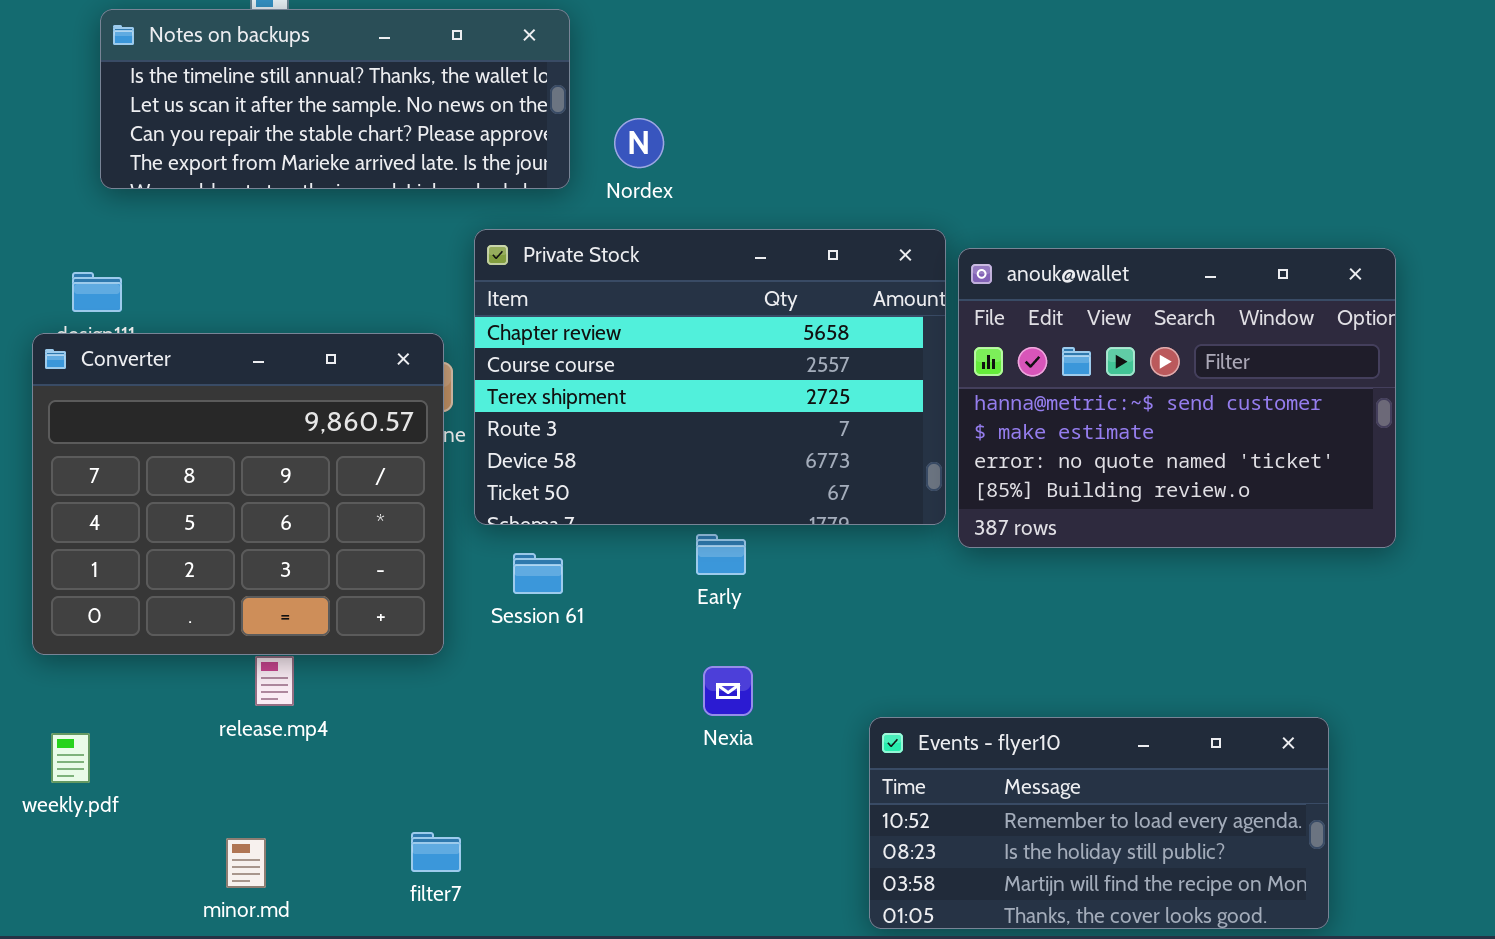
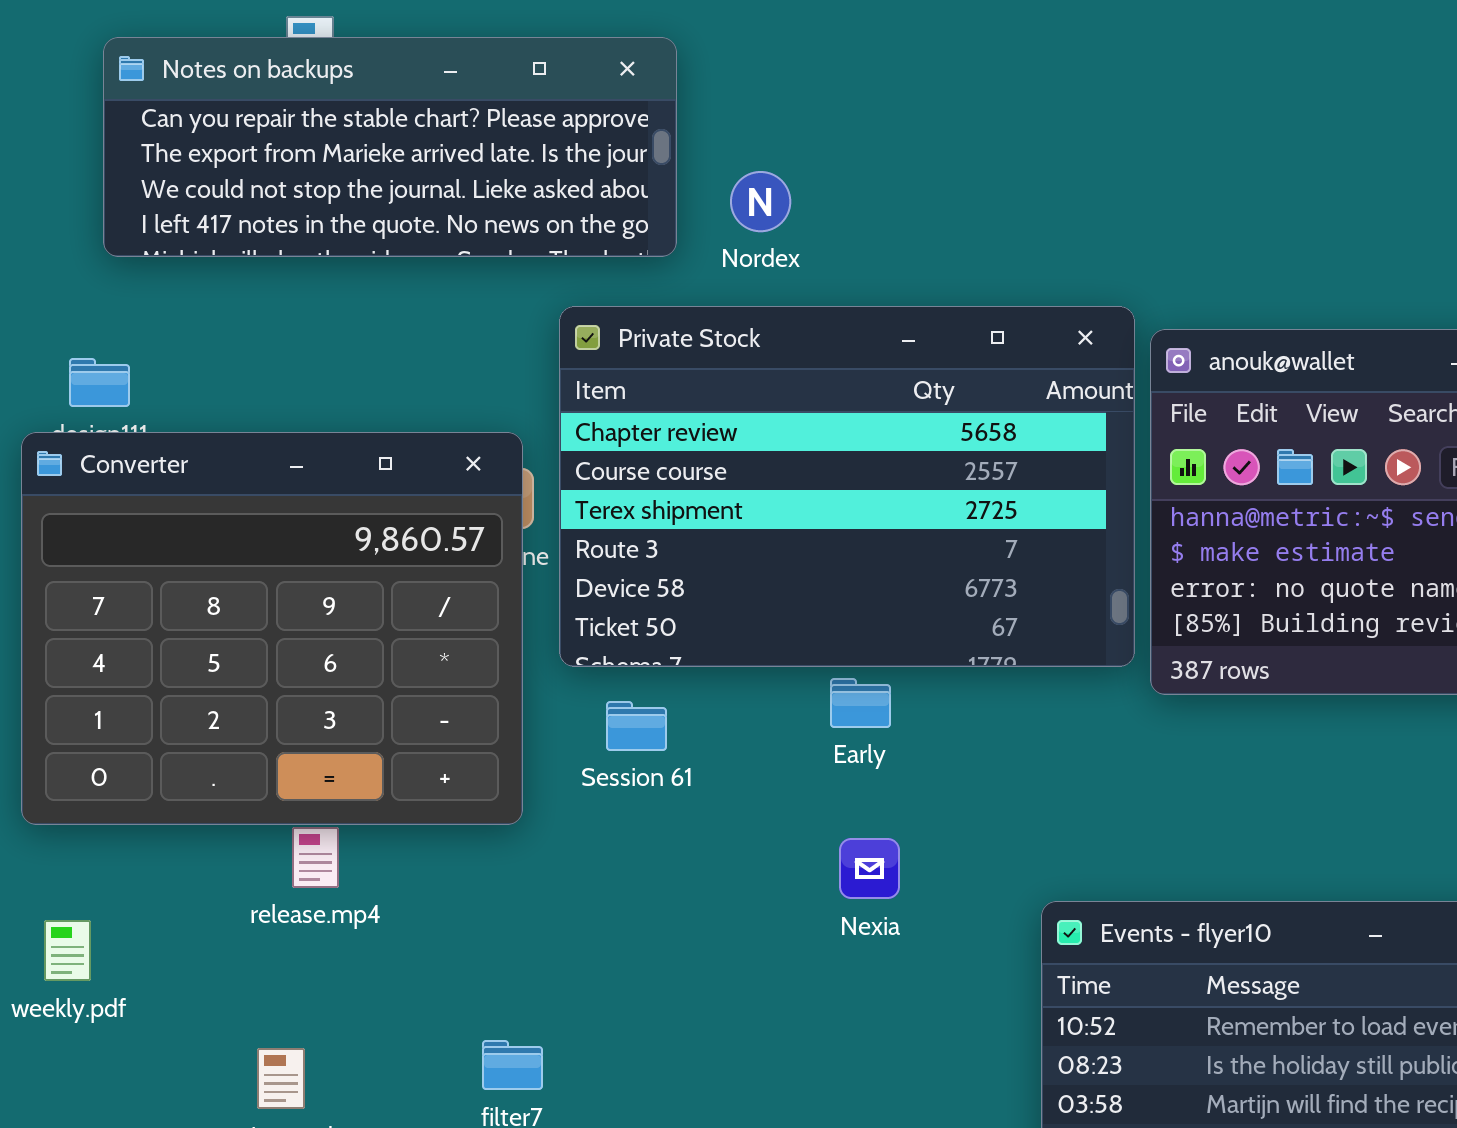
Notes on backups: [100,9,570,189] -> [103,37,677,257], scrolled down 2 rows

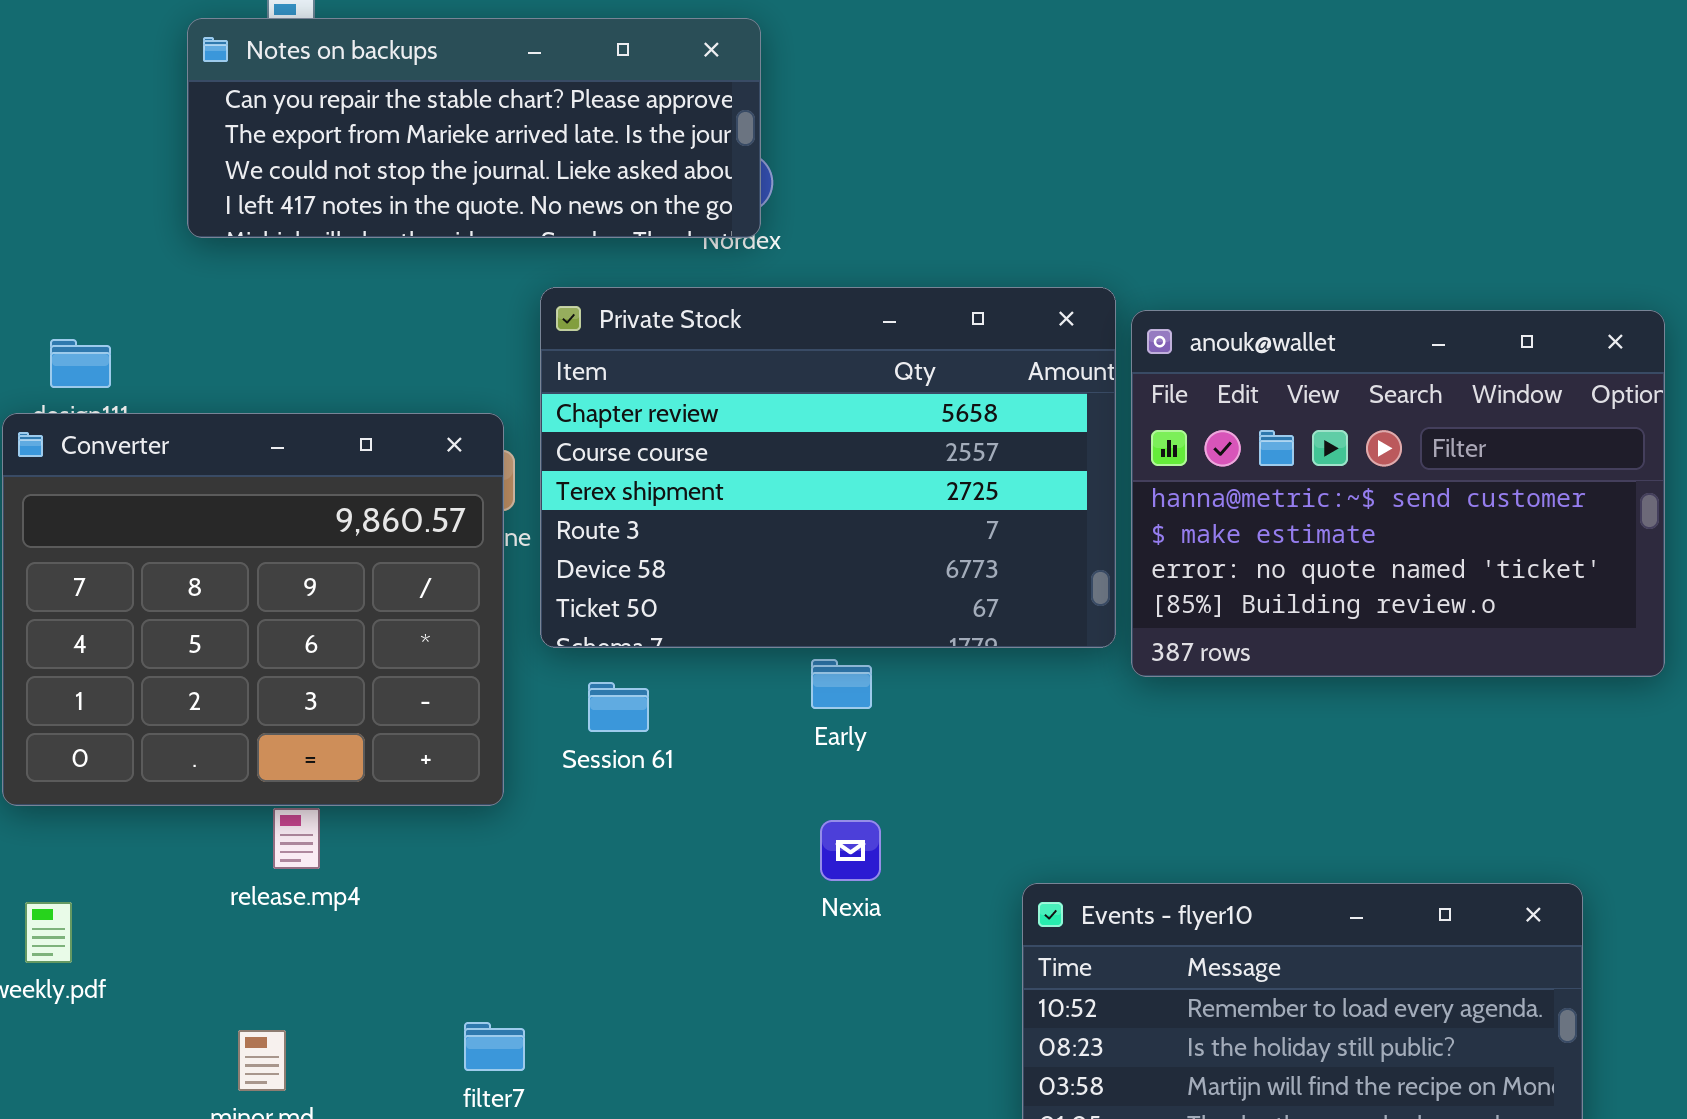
Notes on backups: [103,37,677,257] -> [187,18,761,238], moved

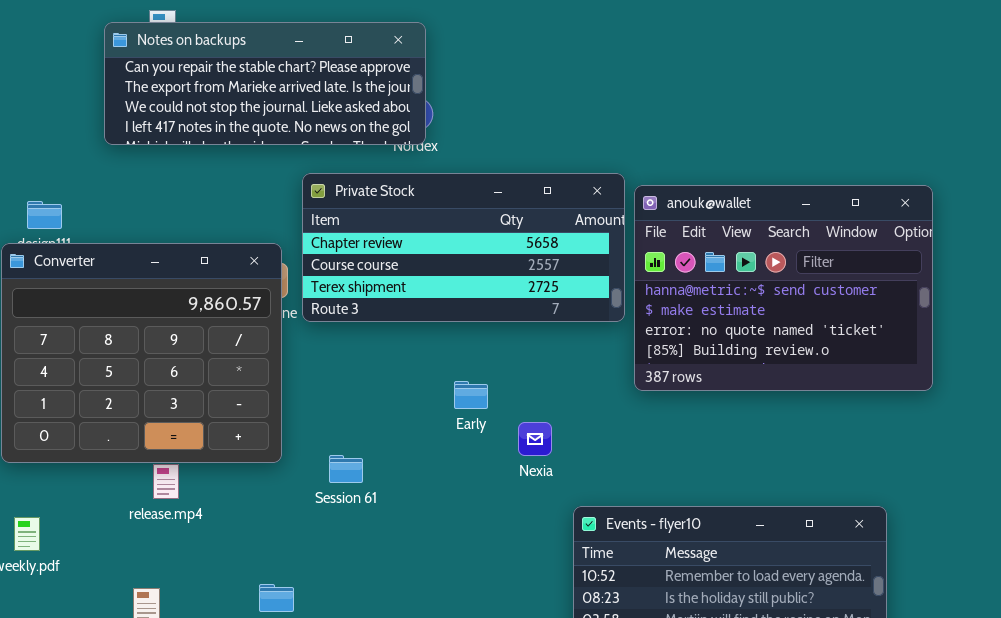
Private Stock: [540,287,1116,648] -> [302,173,625,322], resized
Session 61: [588,682,649,732] -> [329,455,363,483], moved
Nexia: [820,820,881,881] -> [518,422,552,456], moved

